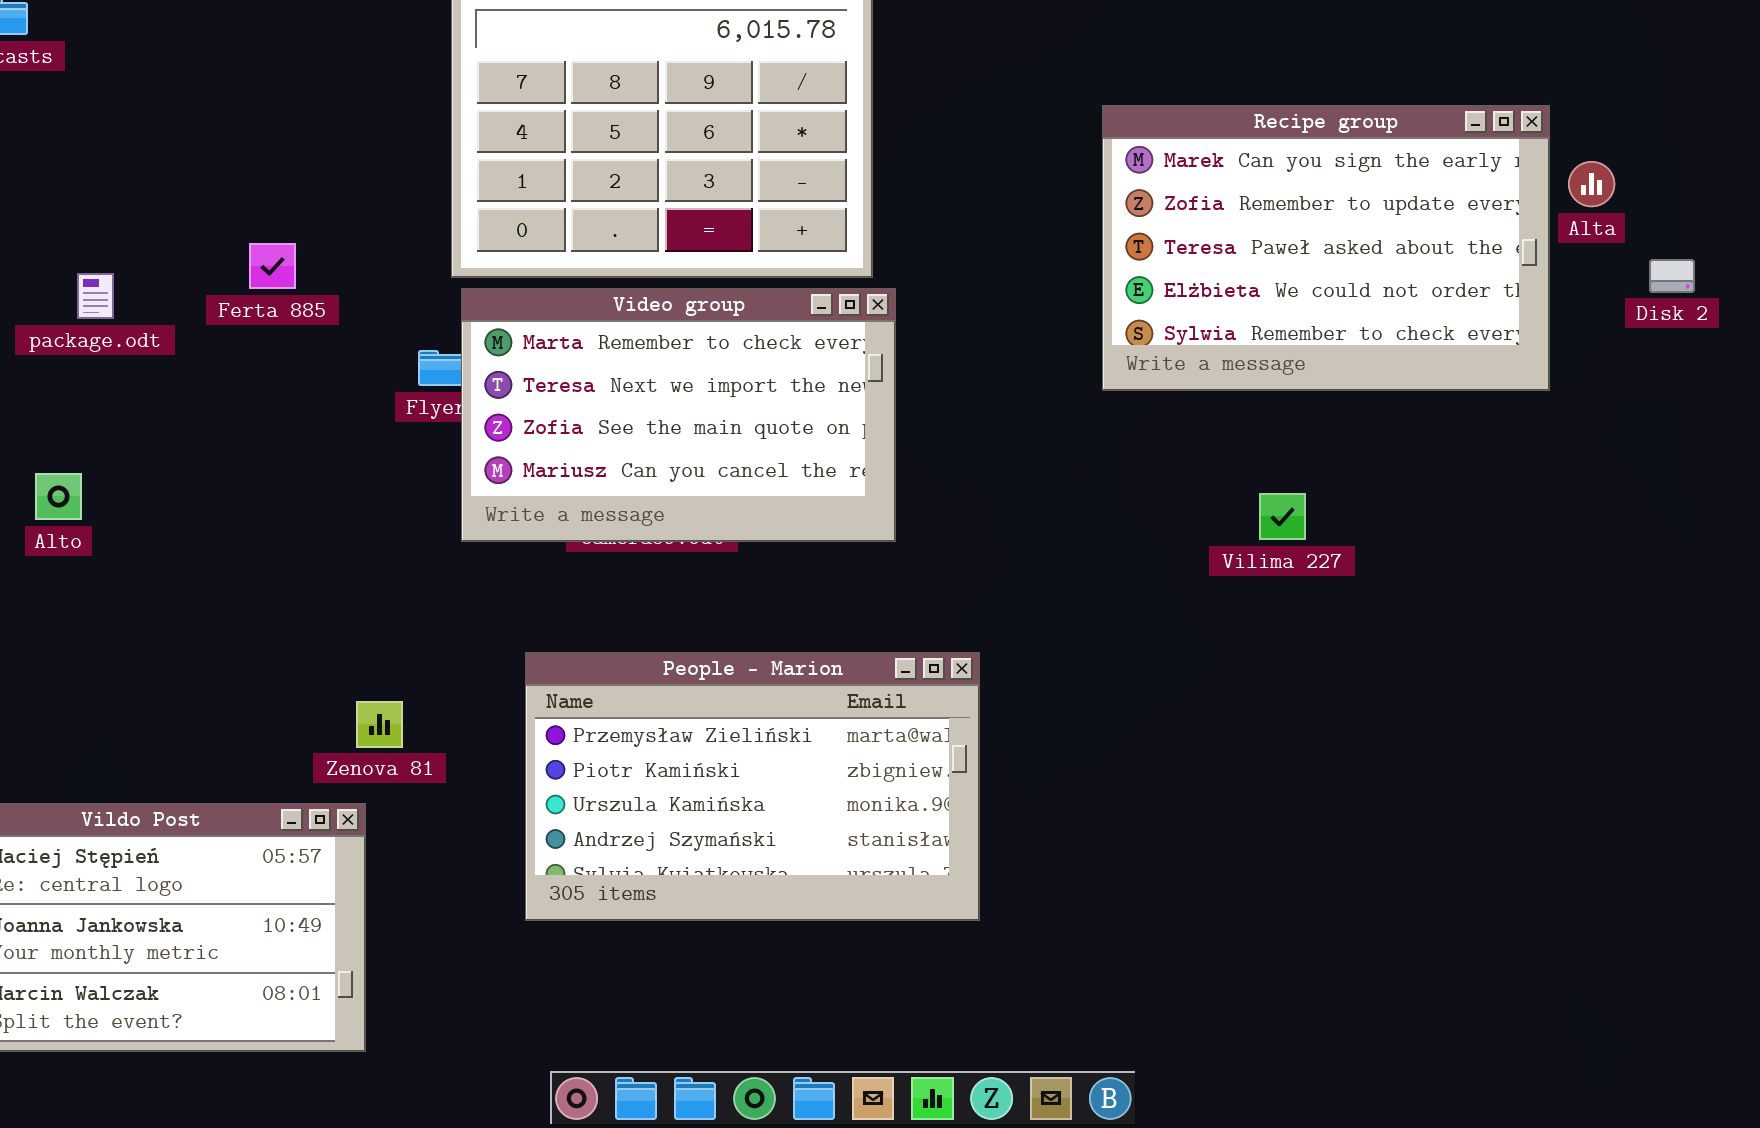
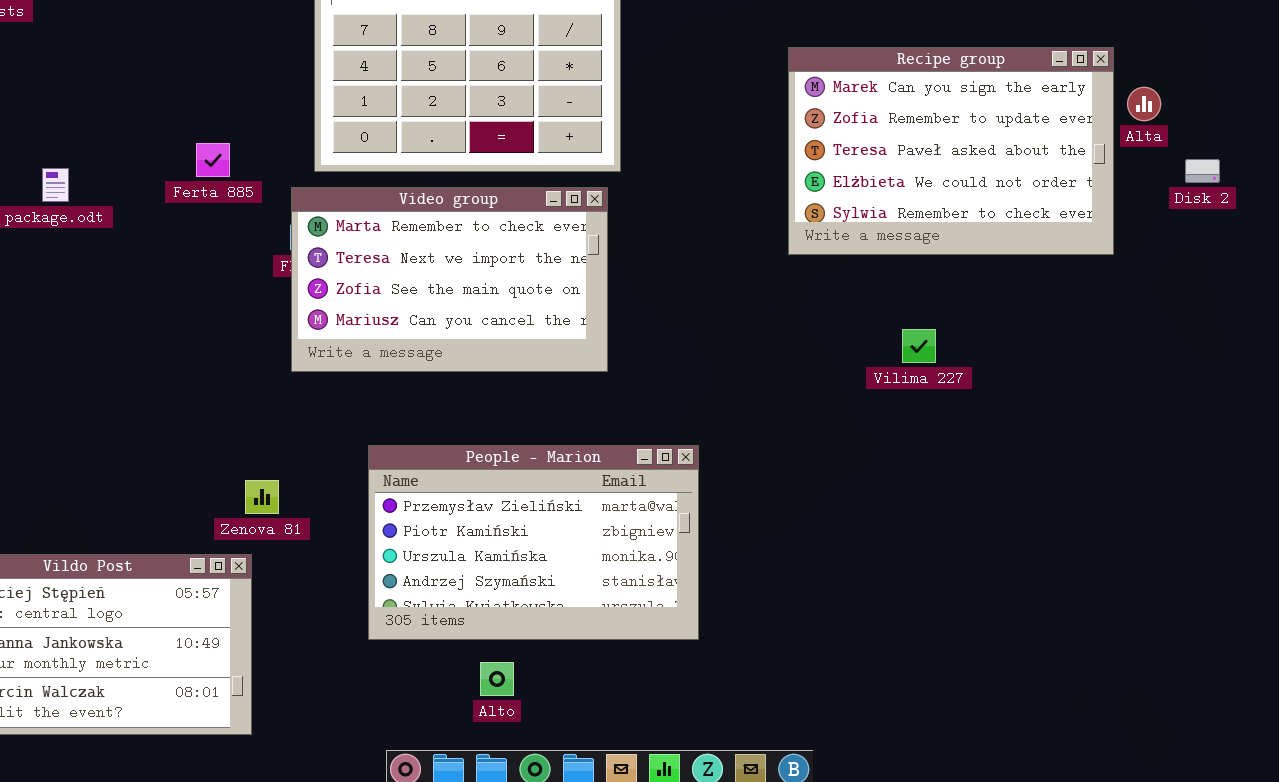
Ferta 885: [249,243,296,289] -> [196,143,230,177], moved
Video group: [461,288,896,542] -> [291,187,608,372], moved
Alto: [35,473,82,520] -> [480,662,514,696], moved

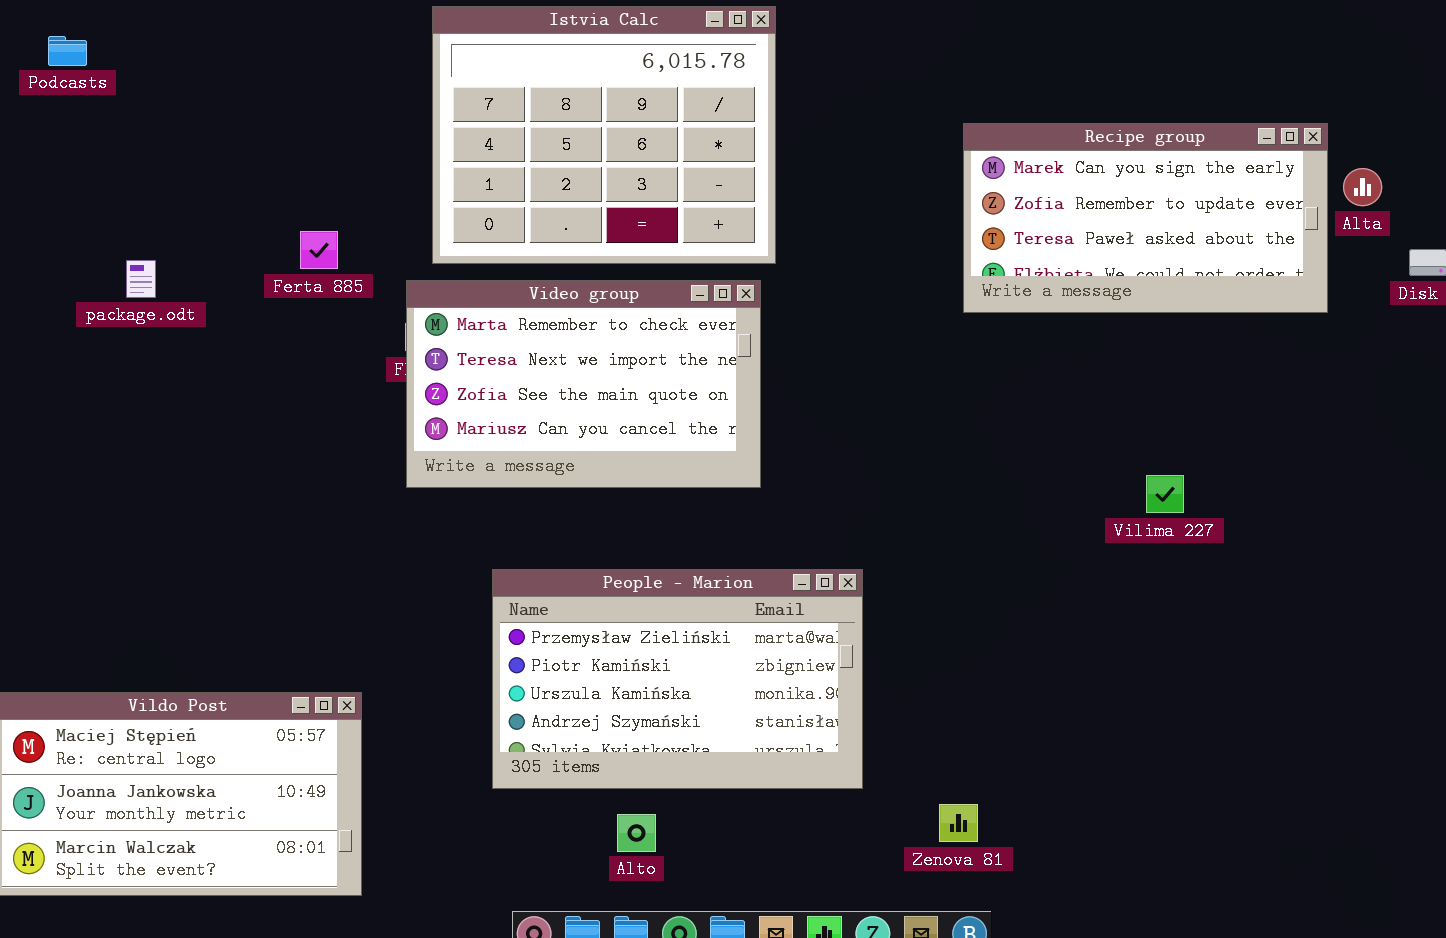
Recipe group: [788,47,1114,255] -> [963,123,1328,313], resized
Vilima 227: [902,329,936,363] -> [1146,475,1184,513], moved
Zenova 81: [245,480,279,514] -> [939,804,978,842], moved

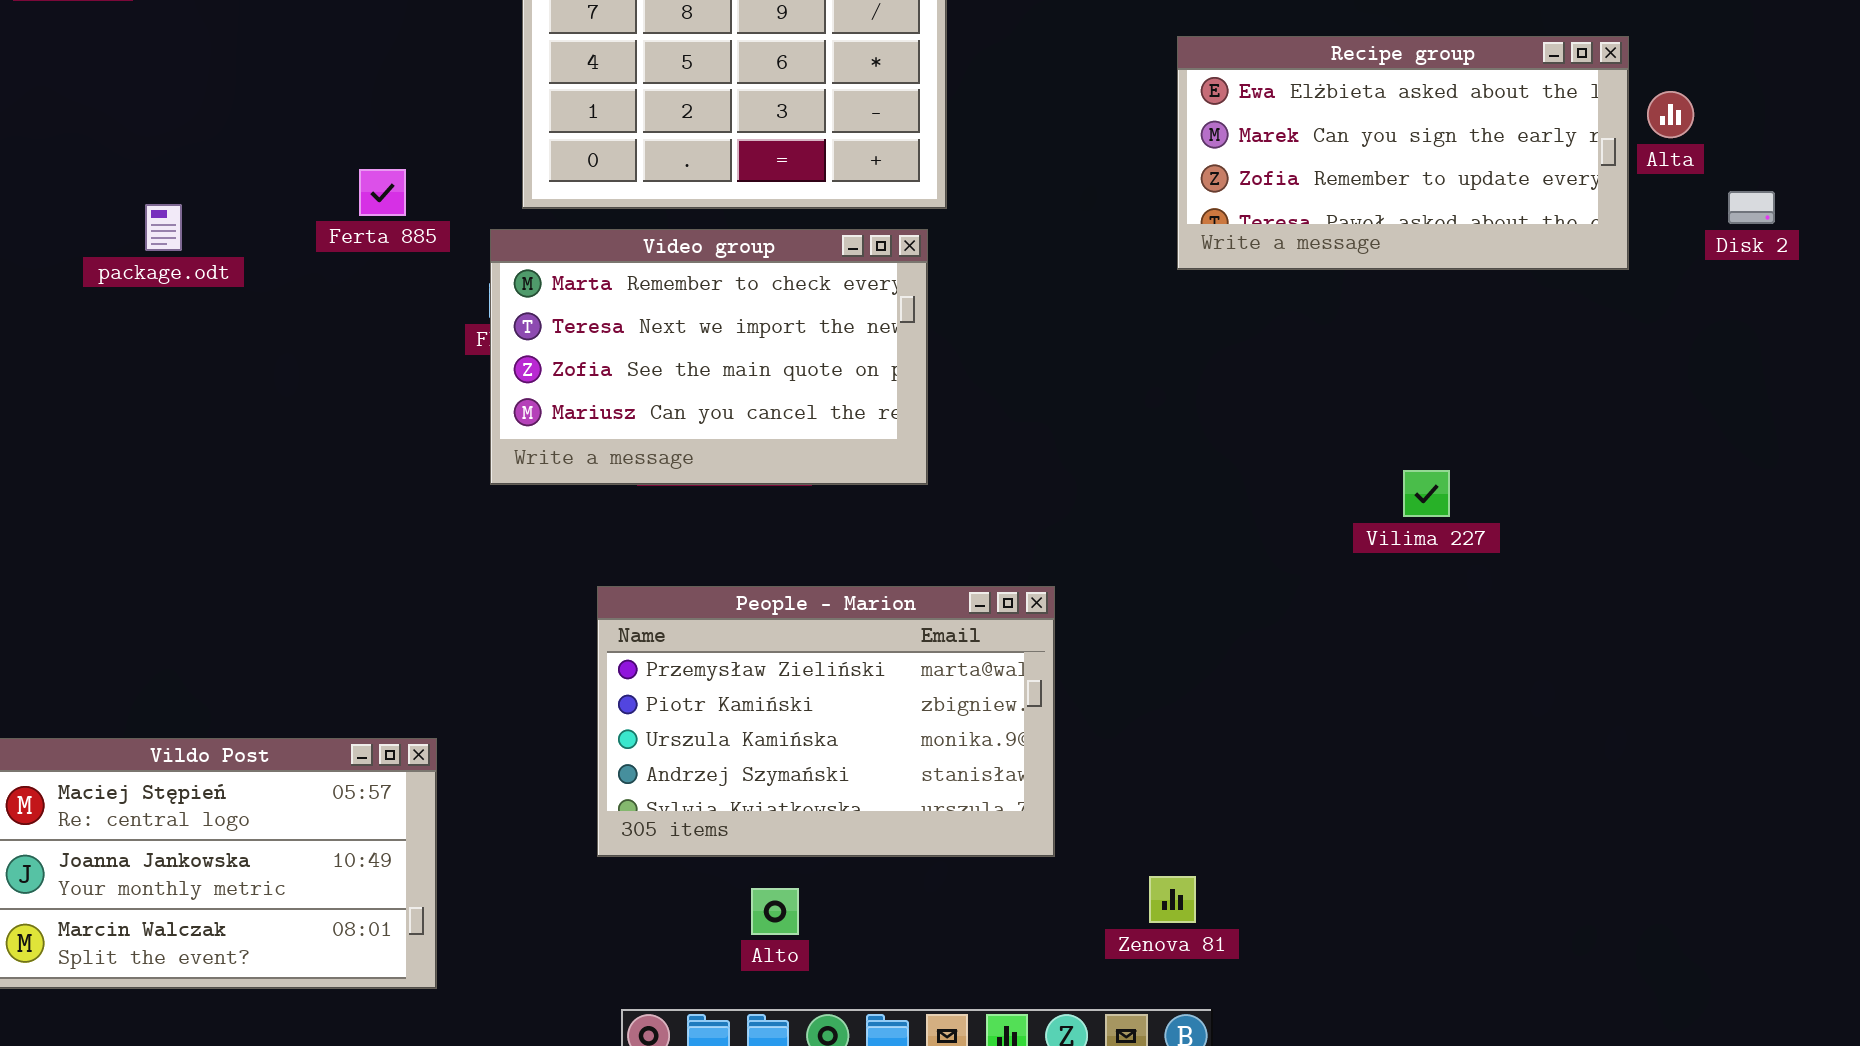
Recipe group: [963,123,1328,313] -> [1177,36,1629,270], scrolled up 1 row

